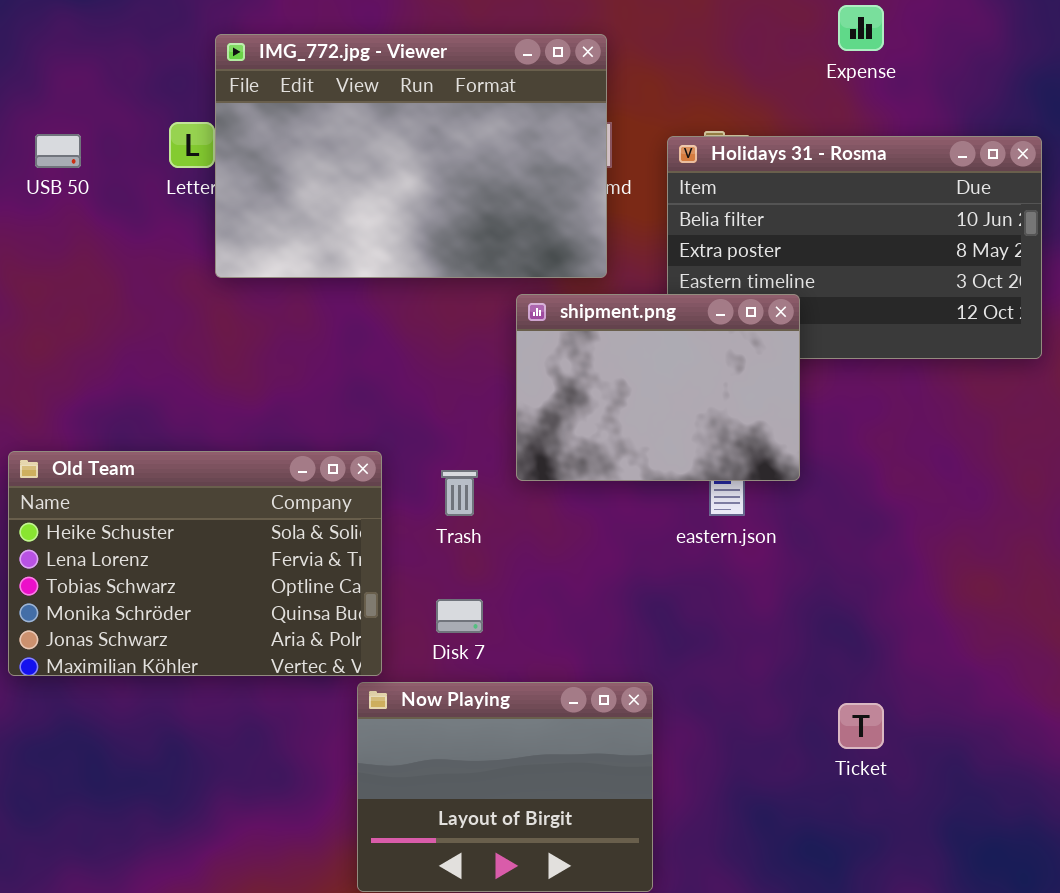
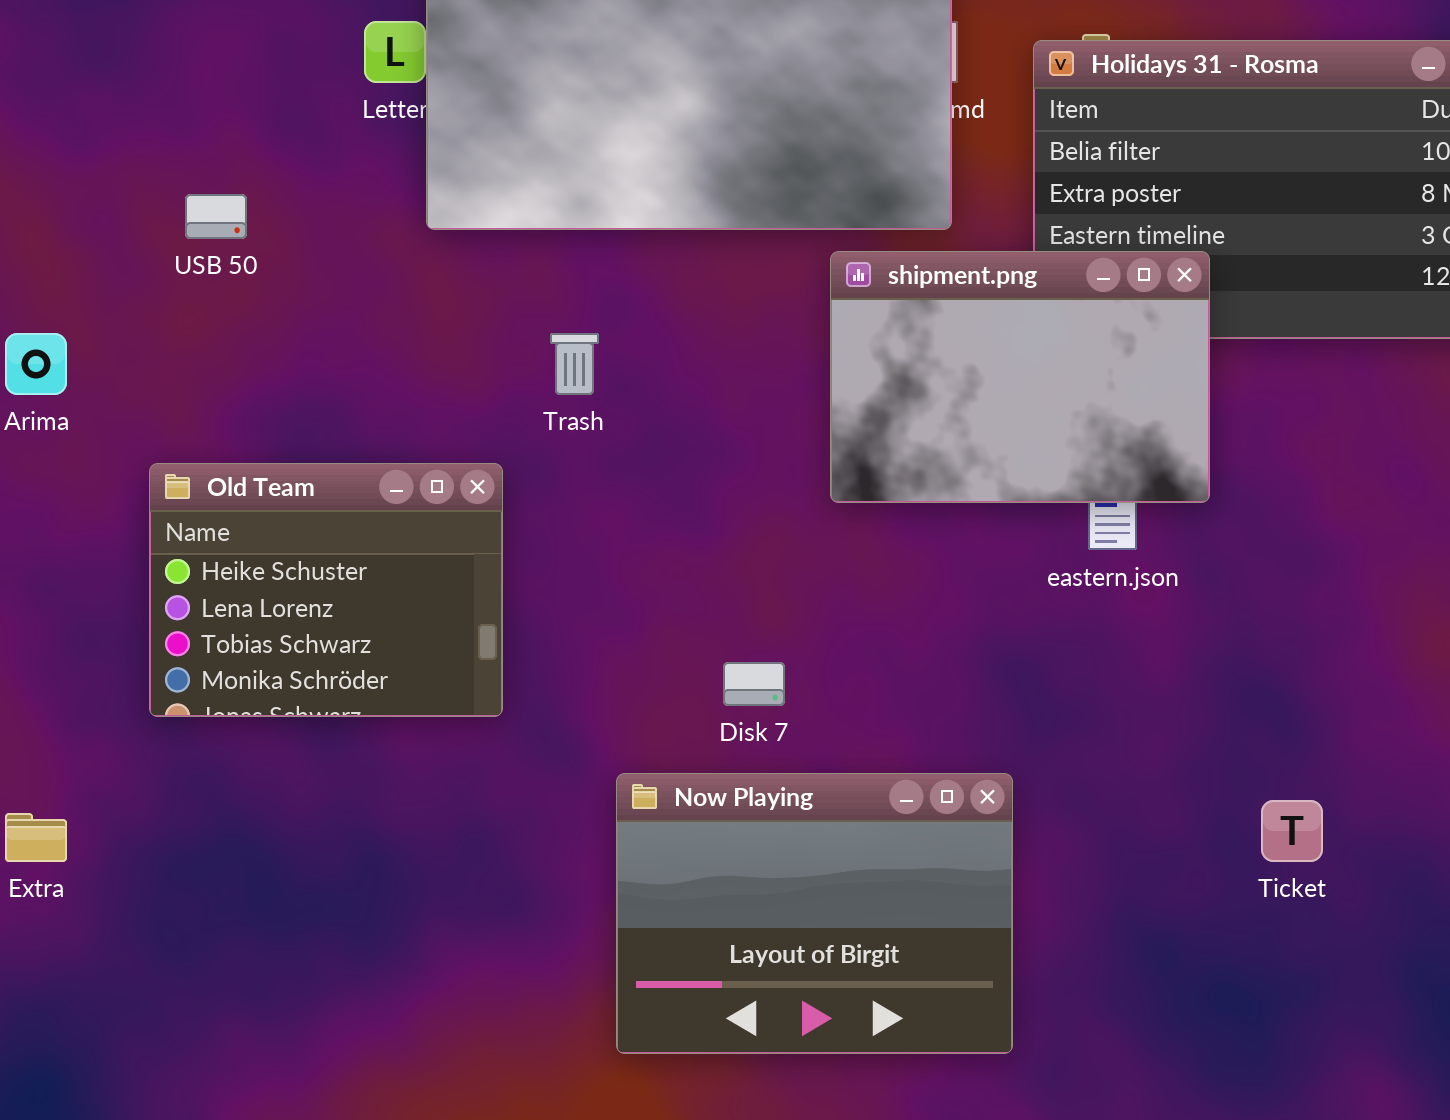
USB 50: [35,134,81,168] -> [185,194,247,239], moved
Old Team: [8,451,382,676] -> [149,463,503,717], resized
Trash: [441,470,478,516] -> [550,333,599,395], moved

